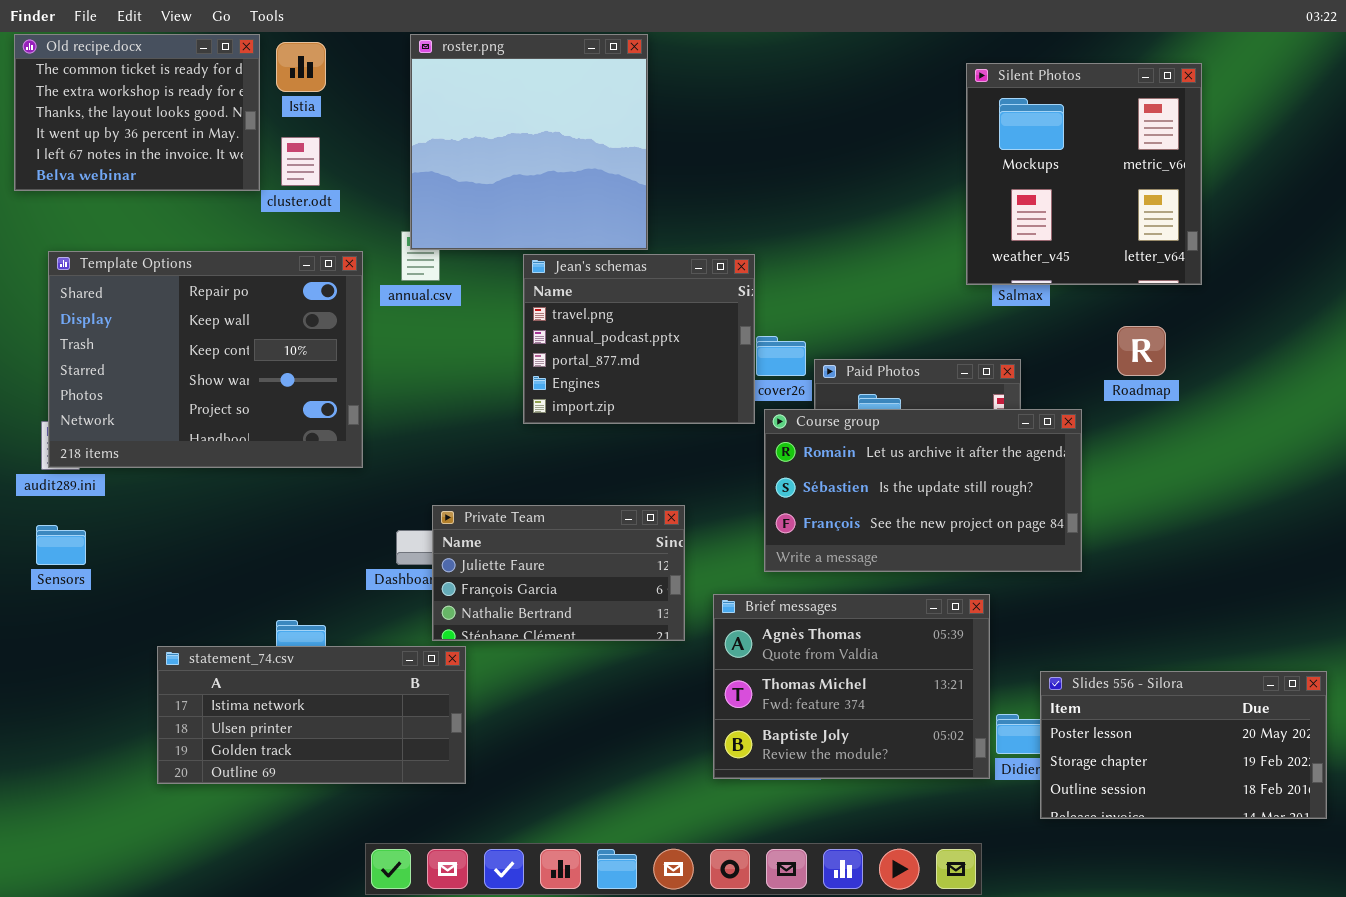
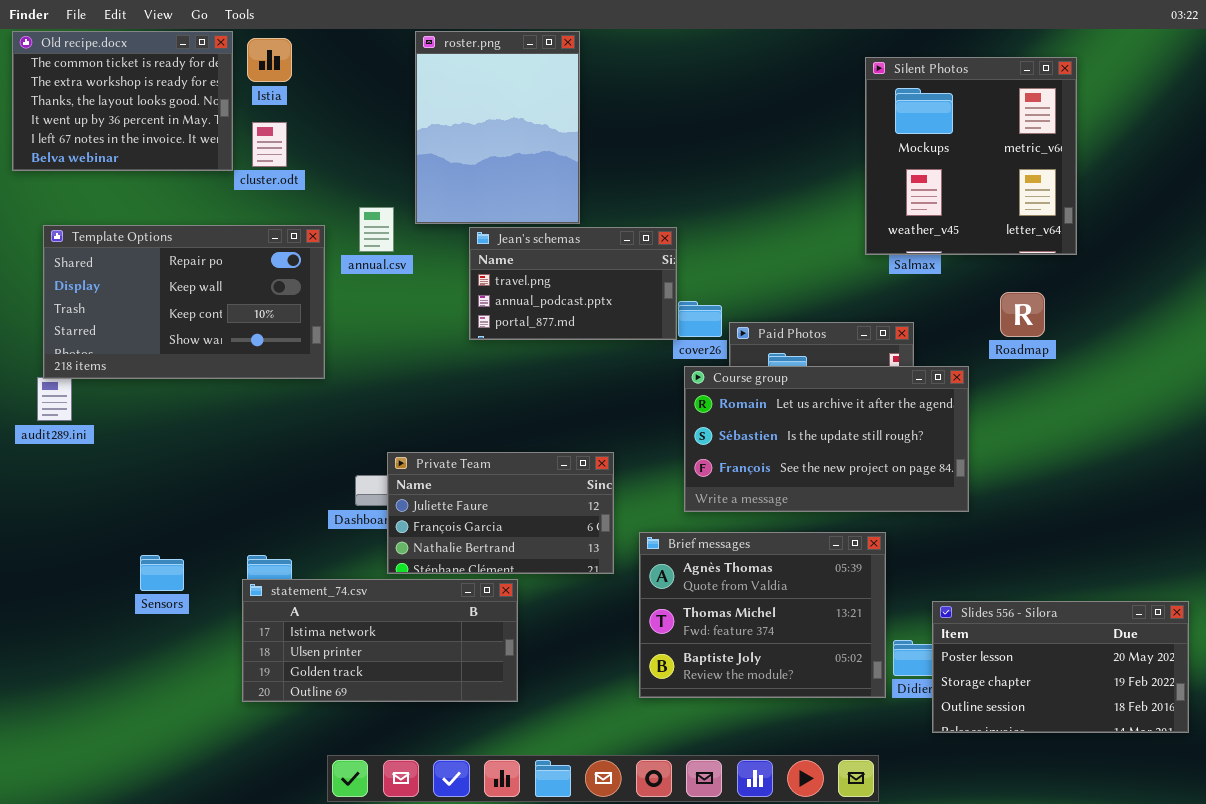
roster.png: [410,34,648,250] -> [415,31,580,224], resized
Template Options: [48,251,363,468] -> [43,225,325,379], resized
Jean's schemas: [523,254,755,424] -> [469,227,677,340], resized
Sensors: [36,525,86,565] -> [140,555,184,591], moved
statement_74.csv: [157,646,466,784] -> [242,579,518,702], moved

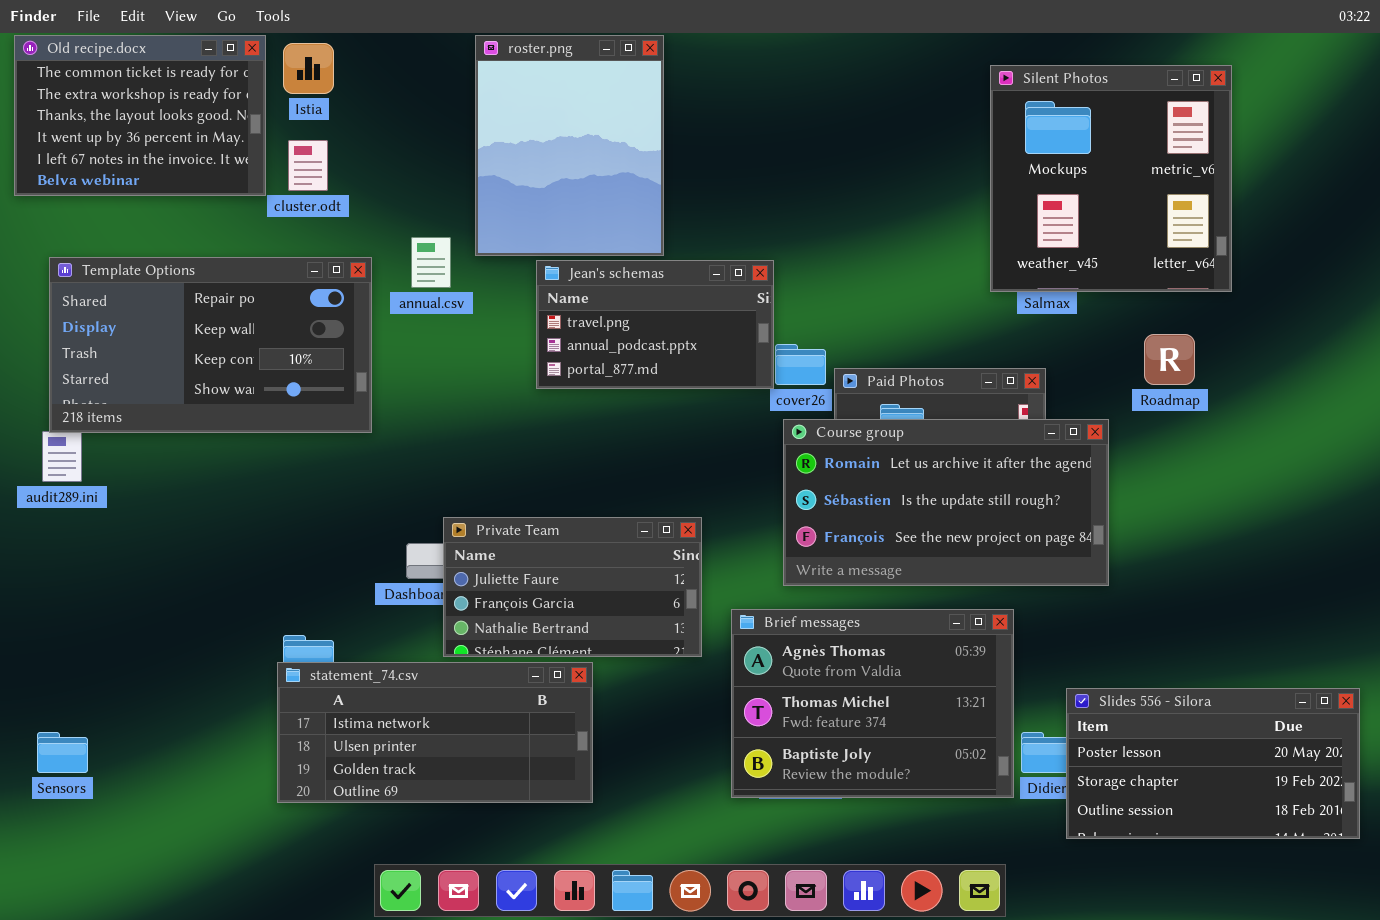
Sensors: [140,555,184,591] -> [37,732,88,773], moved

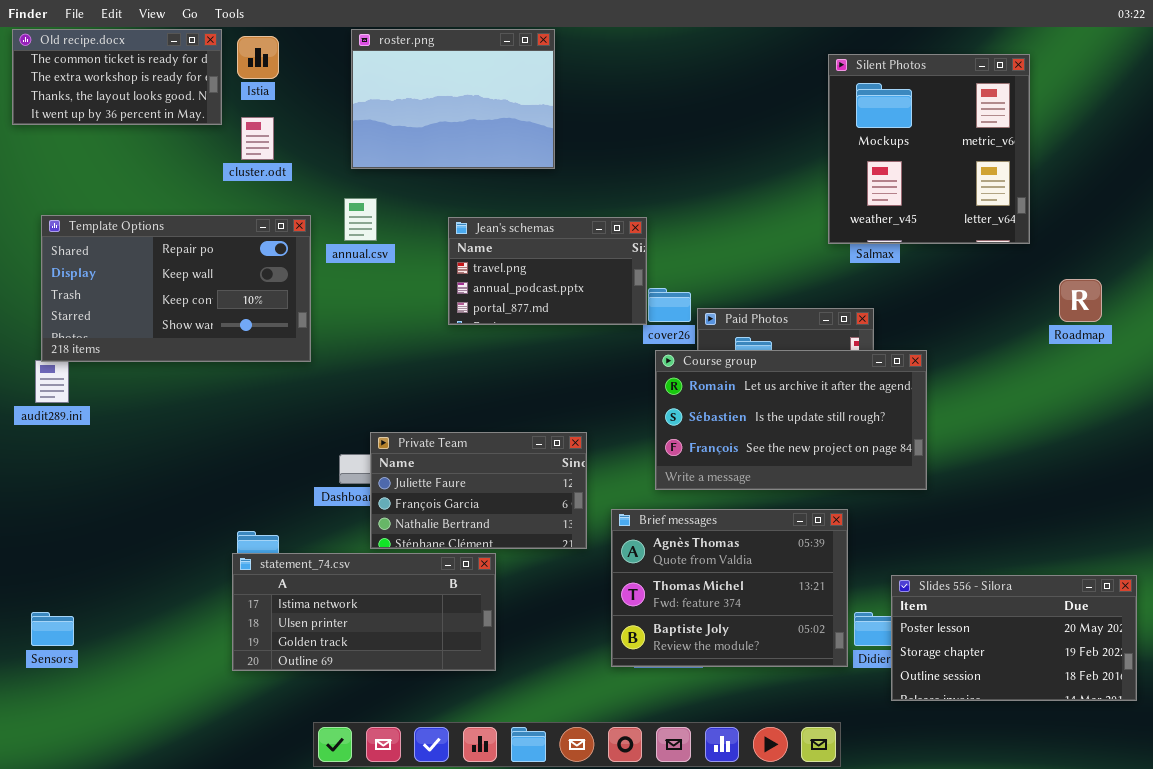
Old recipe.docx: [14,35,266,196] -> [12,29,222,125], resized
roster.png: [475,35,664,256] -> [351,29,555,169], resized
Roadmap: [1144,334,1195,385] -> [1059,279,1102,322], moved

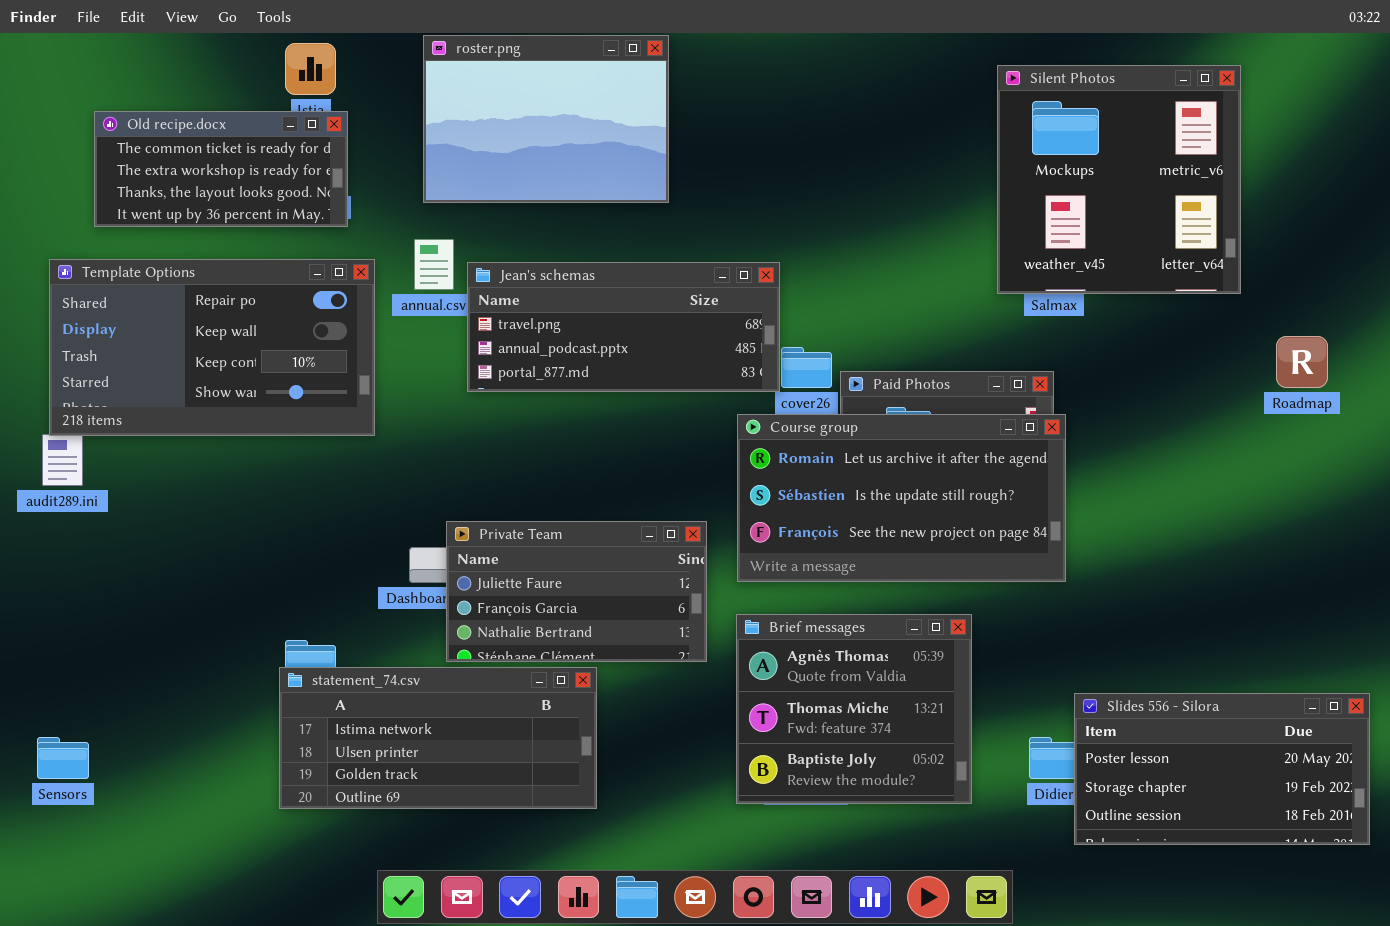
Old recipe.docx: [12,29,222,125] -> [94,111,348,227], moved
Jean's schemas: [448,217,647,325] -> [467,262,780,392], resized
Course group: [655,350,927,490] -> [737,414,1066,582], moved
Brief messages: [611,509,848,667] -> [736,614,972,804], resized

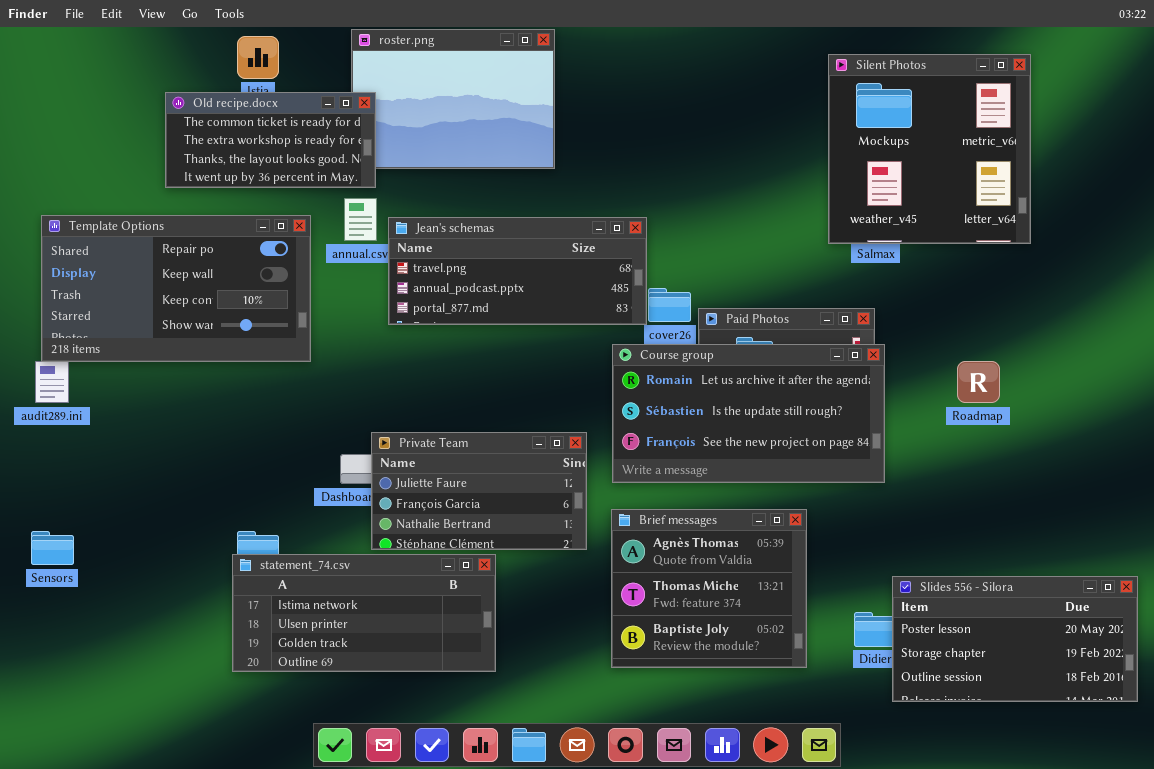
Old recipe.docx: [94,111,348,227] -> [165,92,376,188], moved
Roadmap: [1276,336,1328,388] -> [957,361,1000,403], moved
Sensors: [37,737,89,779] -> [31,531,74,565], moved

